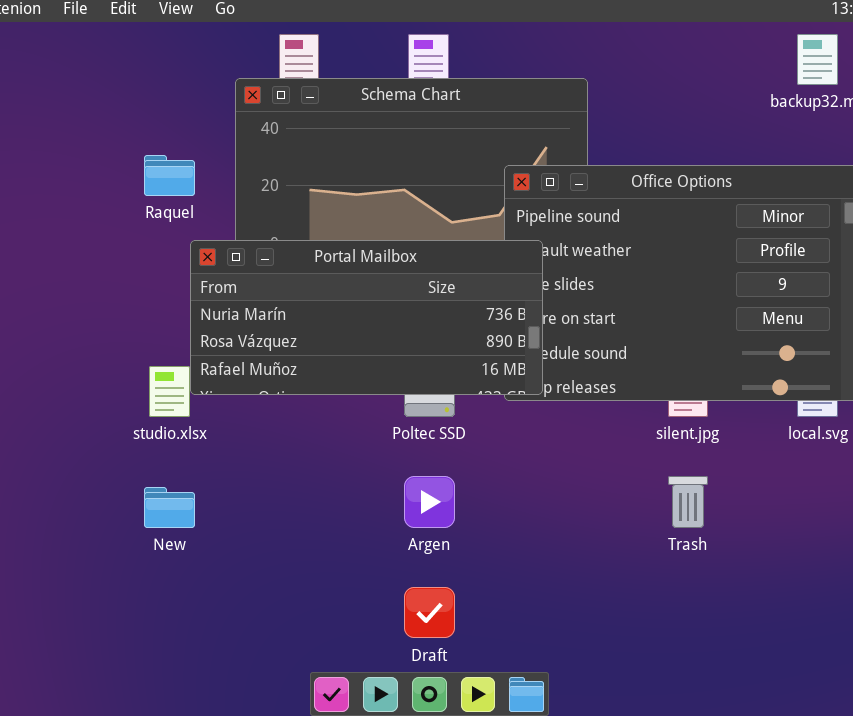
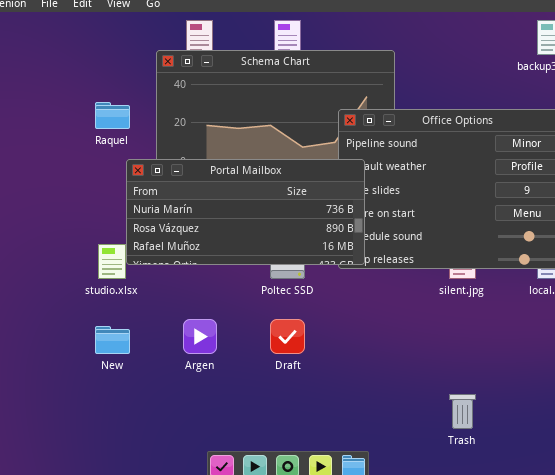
Argen: [404,476,455,528] -> [183,319,217,354], moved
Trash: [668,476,708,528] -> [449,394,476,429], moved
Draft: [404,587,455,638] -> [270,319,305,354], moved

